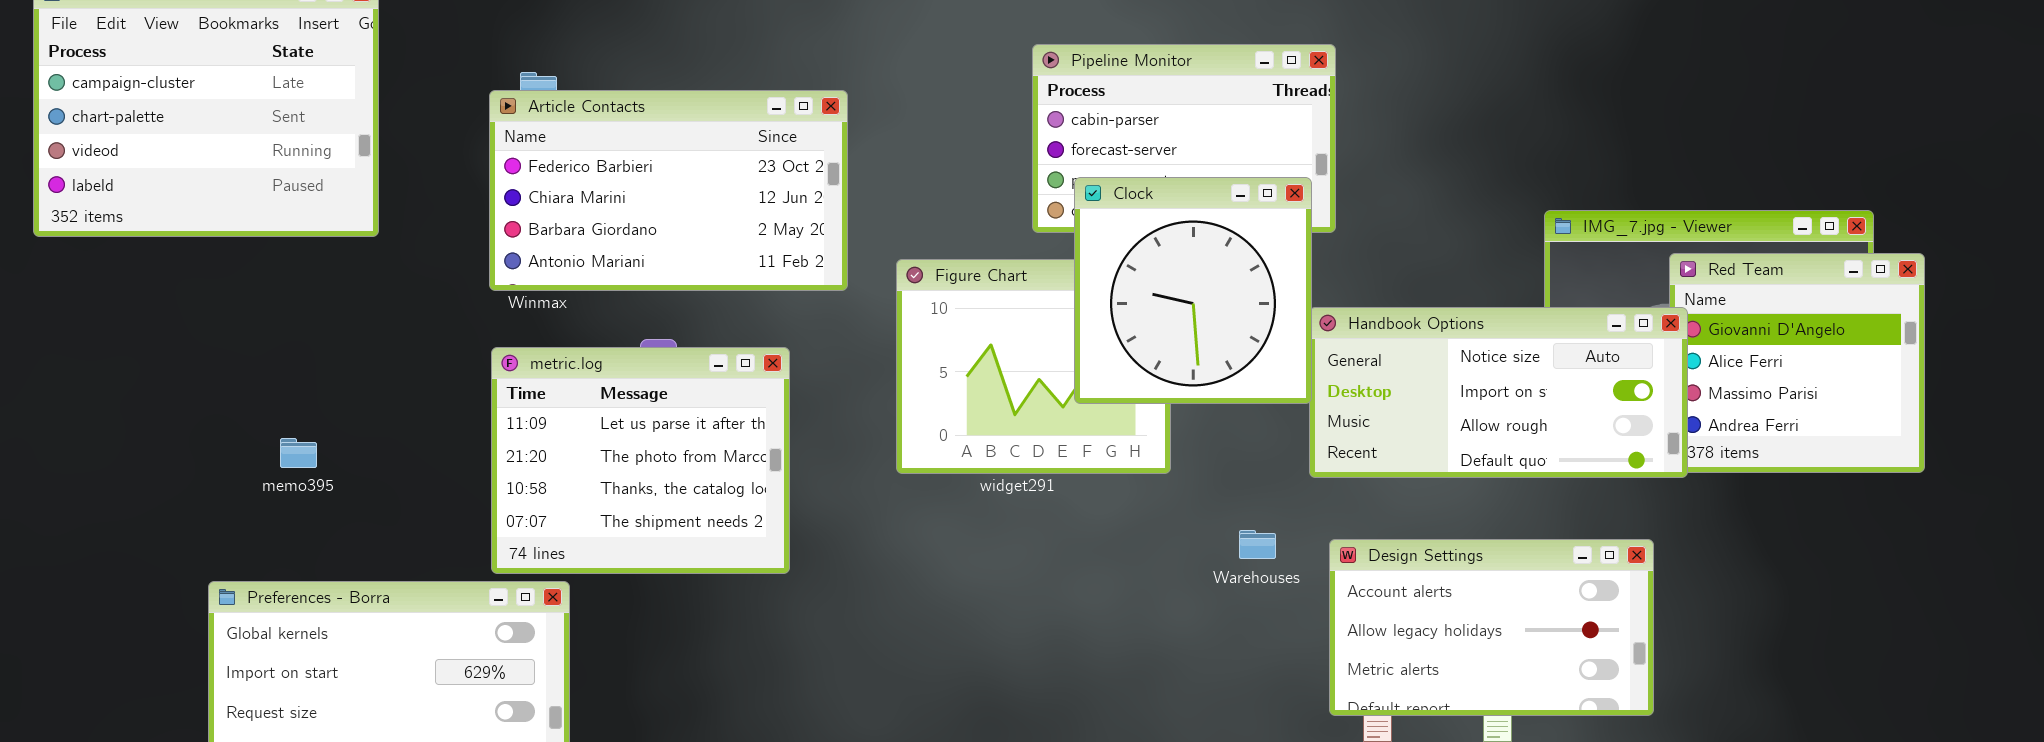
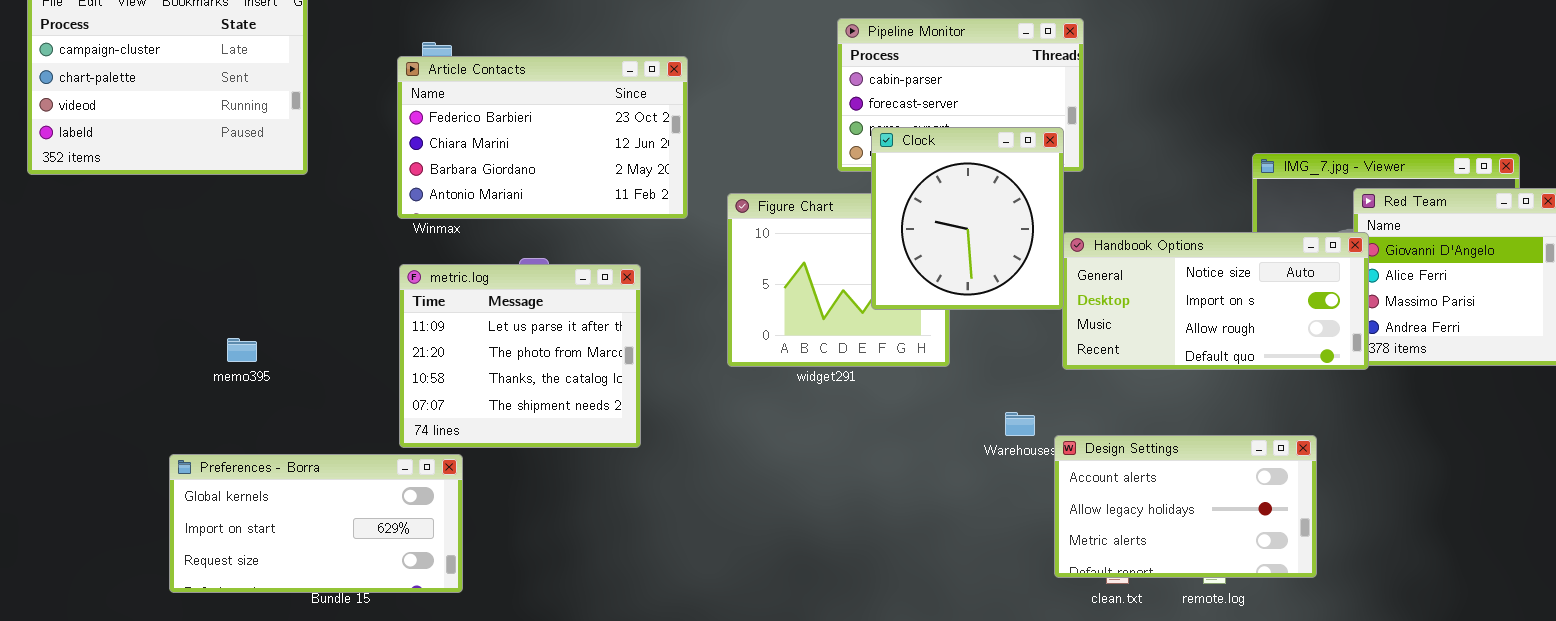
Design Settings: [1329,539,1654,716] -> [1054,435,1317,578], moved

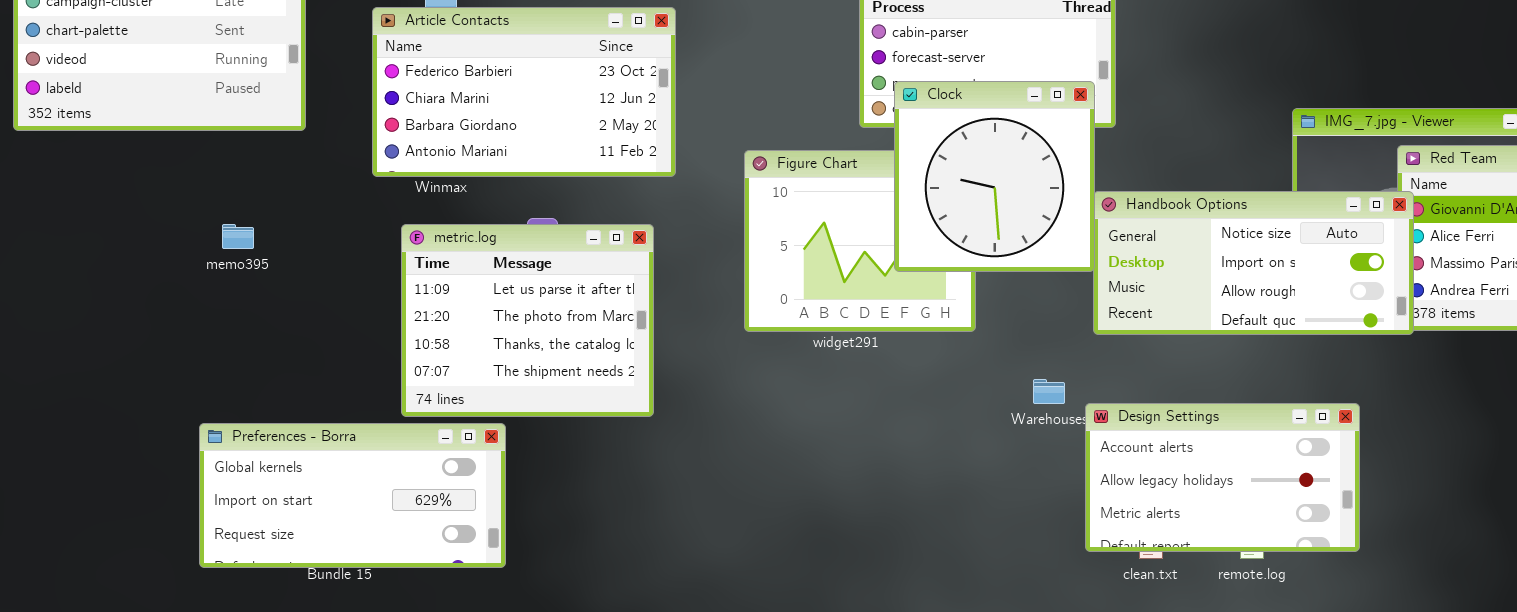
Article Contacts: [397,56,688,219] -> [372,7,676,177], moved
memo395: [227,338,257,362] -> [222,224,254,249], moved
Preferences - Borra: [169,454,463,593] -> [199,423,506,568], moved

